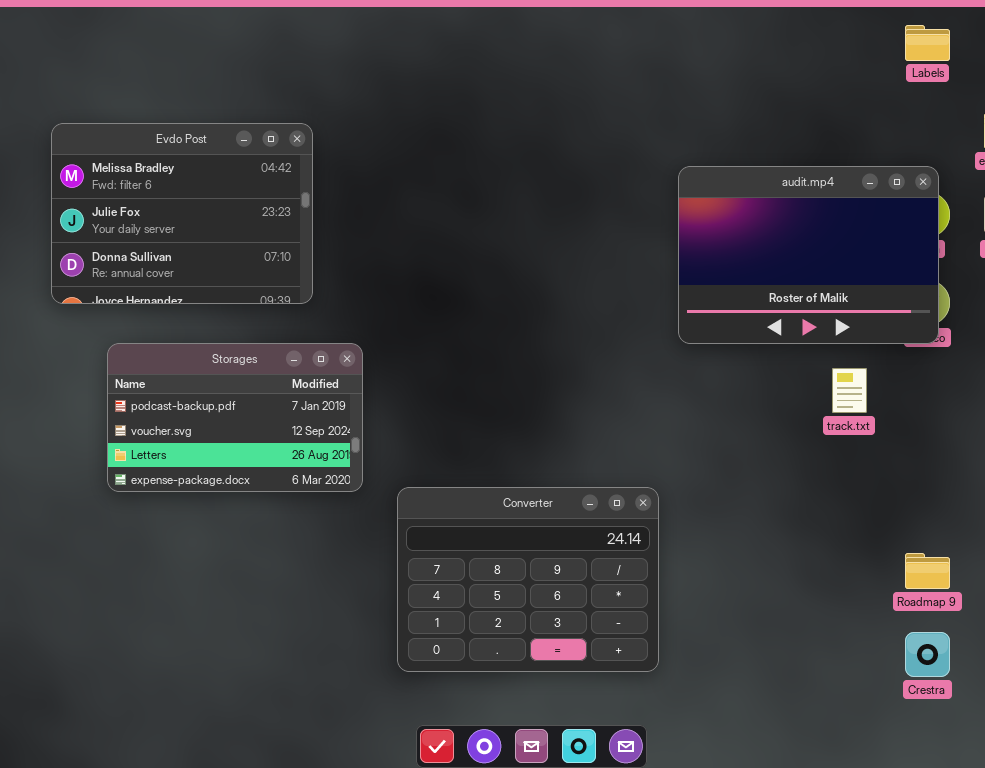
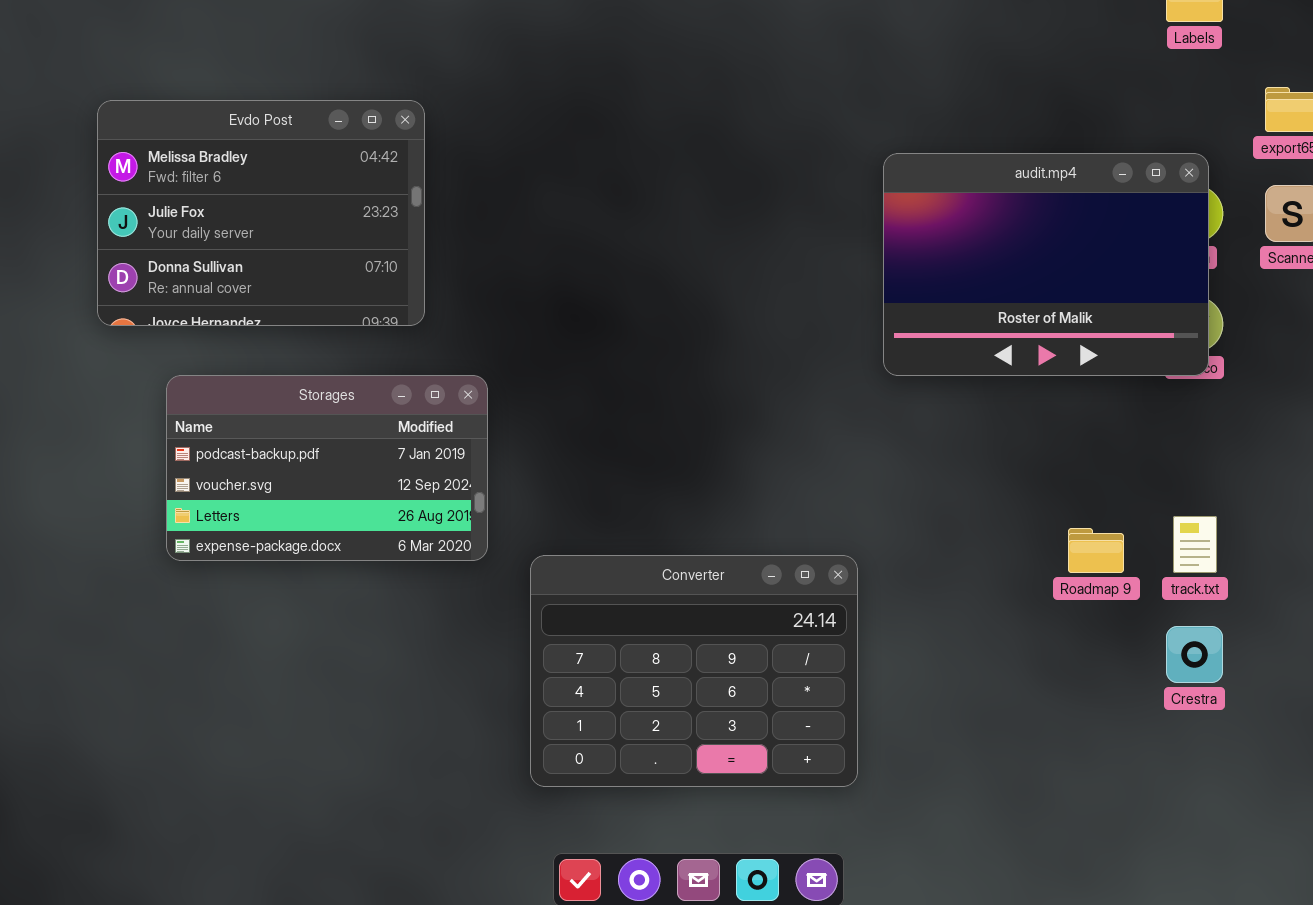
track.txt: [832,368,867,413] -> [1173,516,1217,573], moved
Roadmap 9: [905,553,950,589] -> [1068,528,1124,573], moved
Crestra: [905,632,950,677] -> [1166,626,1223,683], moved

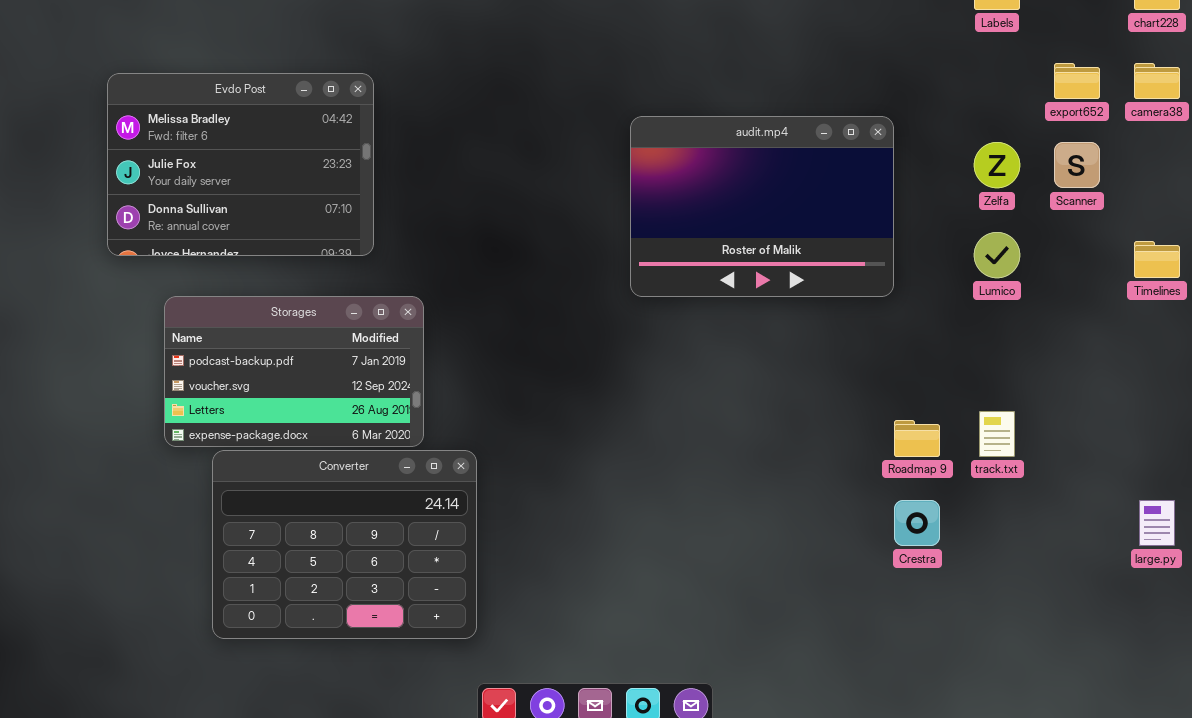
audit.mp4: [883,153,1209,376] -> [630,116,894,297], moved
Converter: [530,555,858,787] -> [212,450,477,639], moved
Crestra: [1166,626,1223,683] -> [894,500,940,546], moved

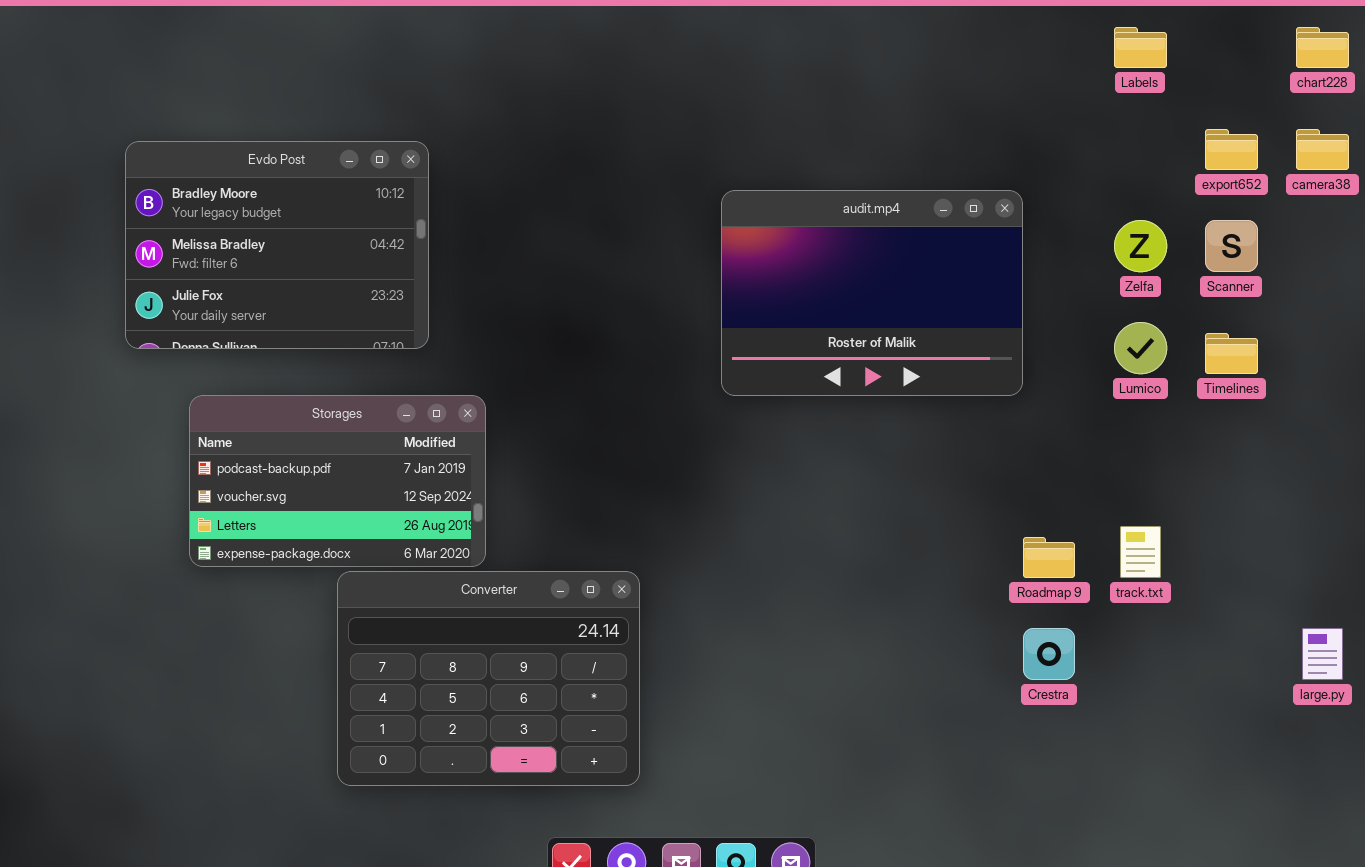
Evdo Post: [107,73,374,256] -> [125,141,429,349], scrolled up 1 row
Timelines: [1134,241,1180,278] -> [1205,333,1258,374], moved
Converter: [212,450,477,639] -> [337,571,640,786], moved

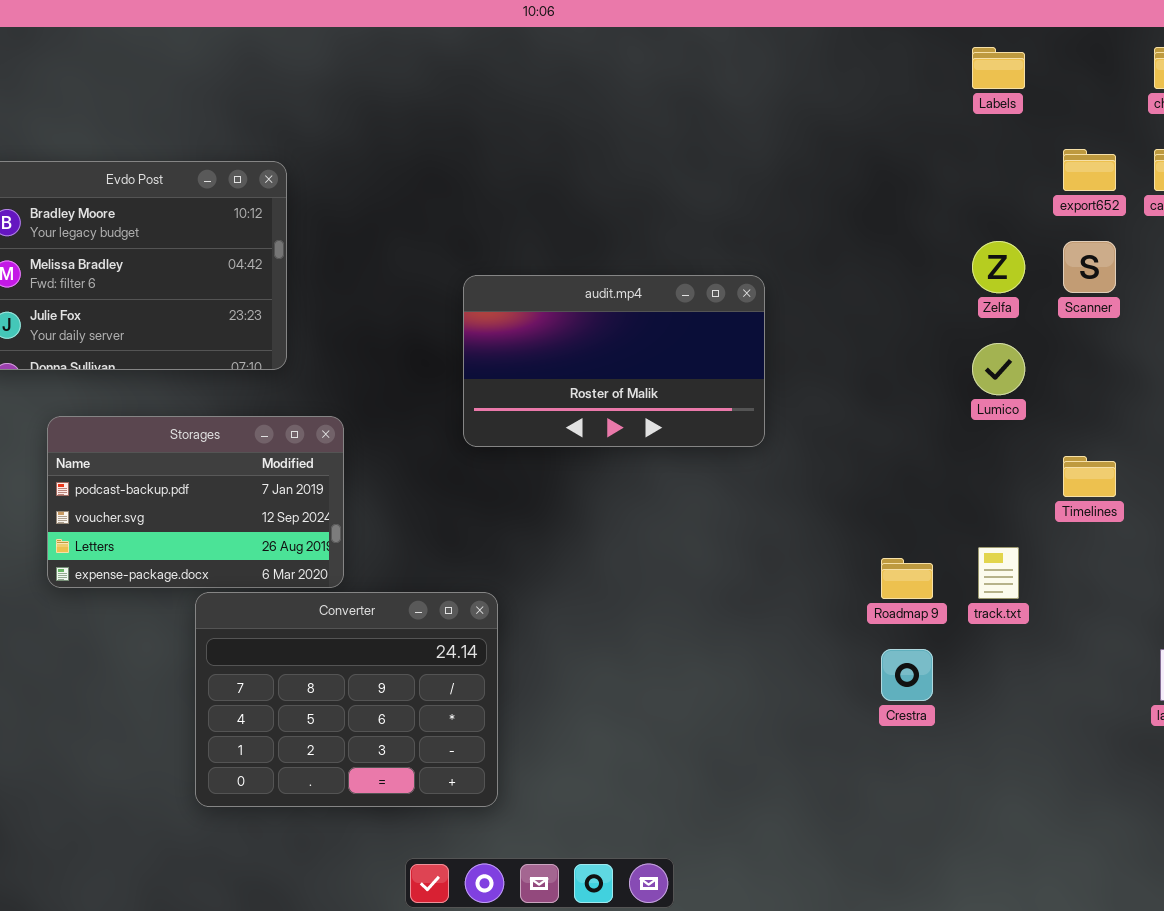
audit.mp4: [721,190,1023,396] -> [463,275,765,447], moved, resized
Timelines: [1205,333,1258,374] -> [1063,456,1116,497], moved

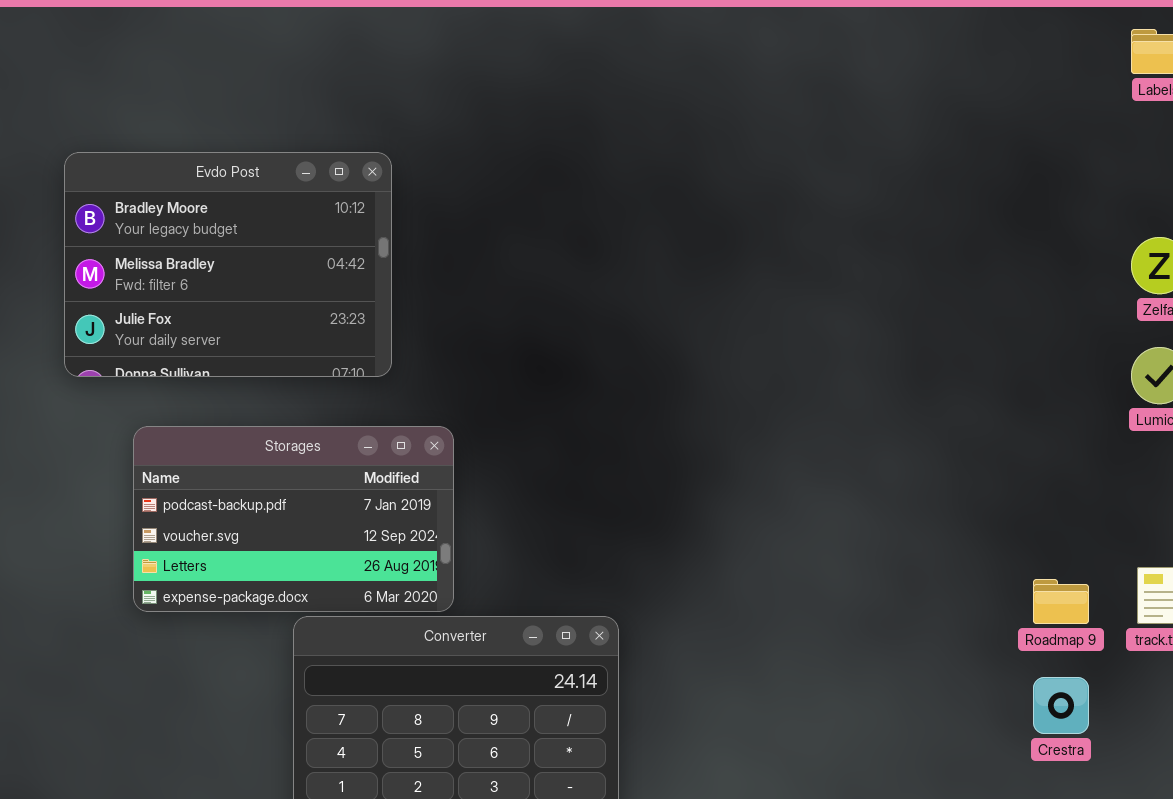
audit.mp4: [463,275,765,447] -> none, closed

